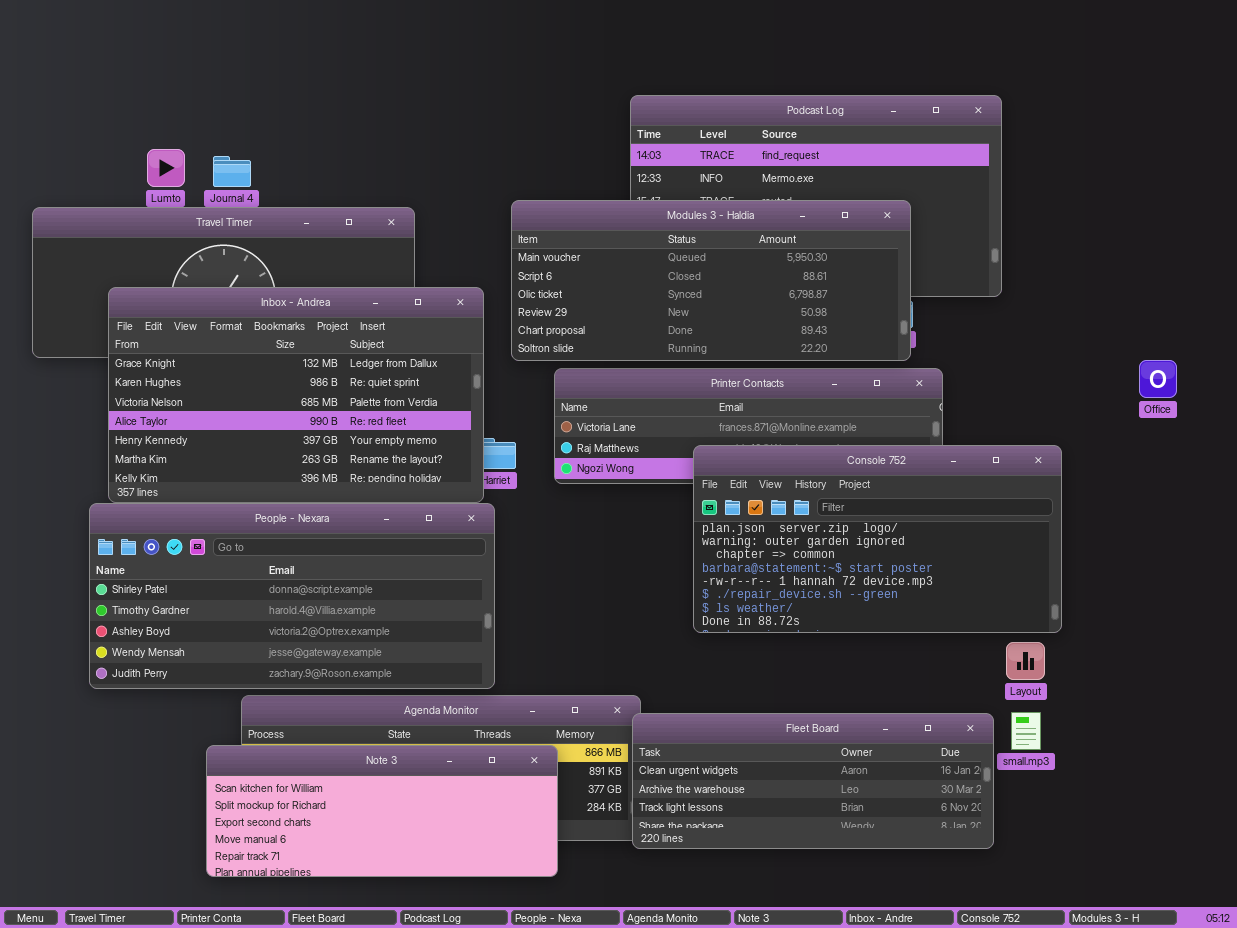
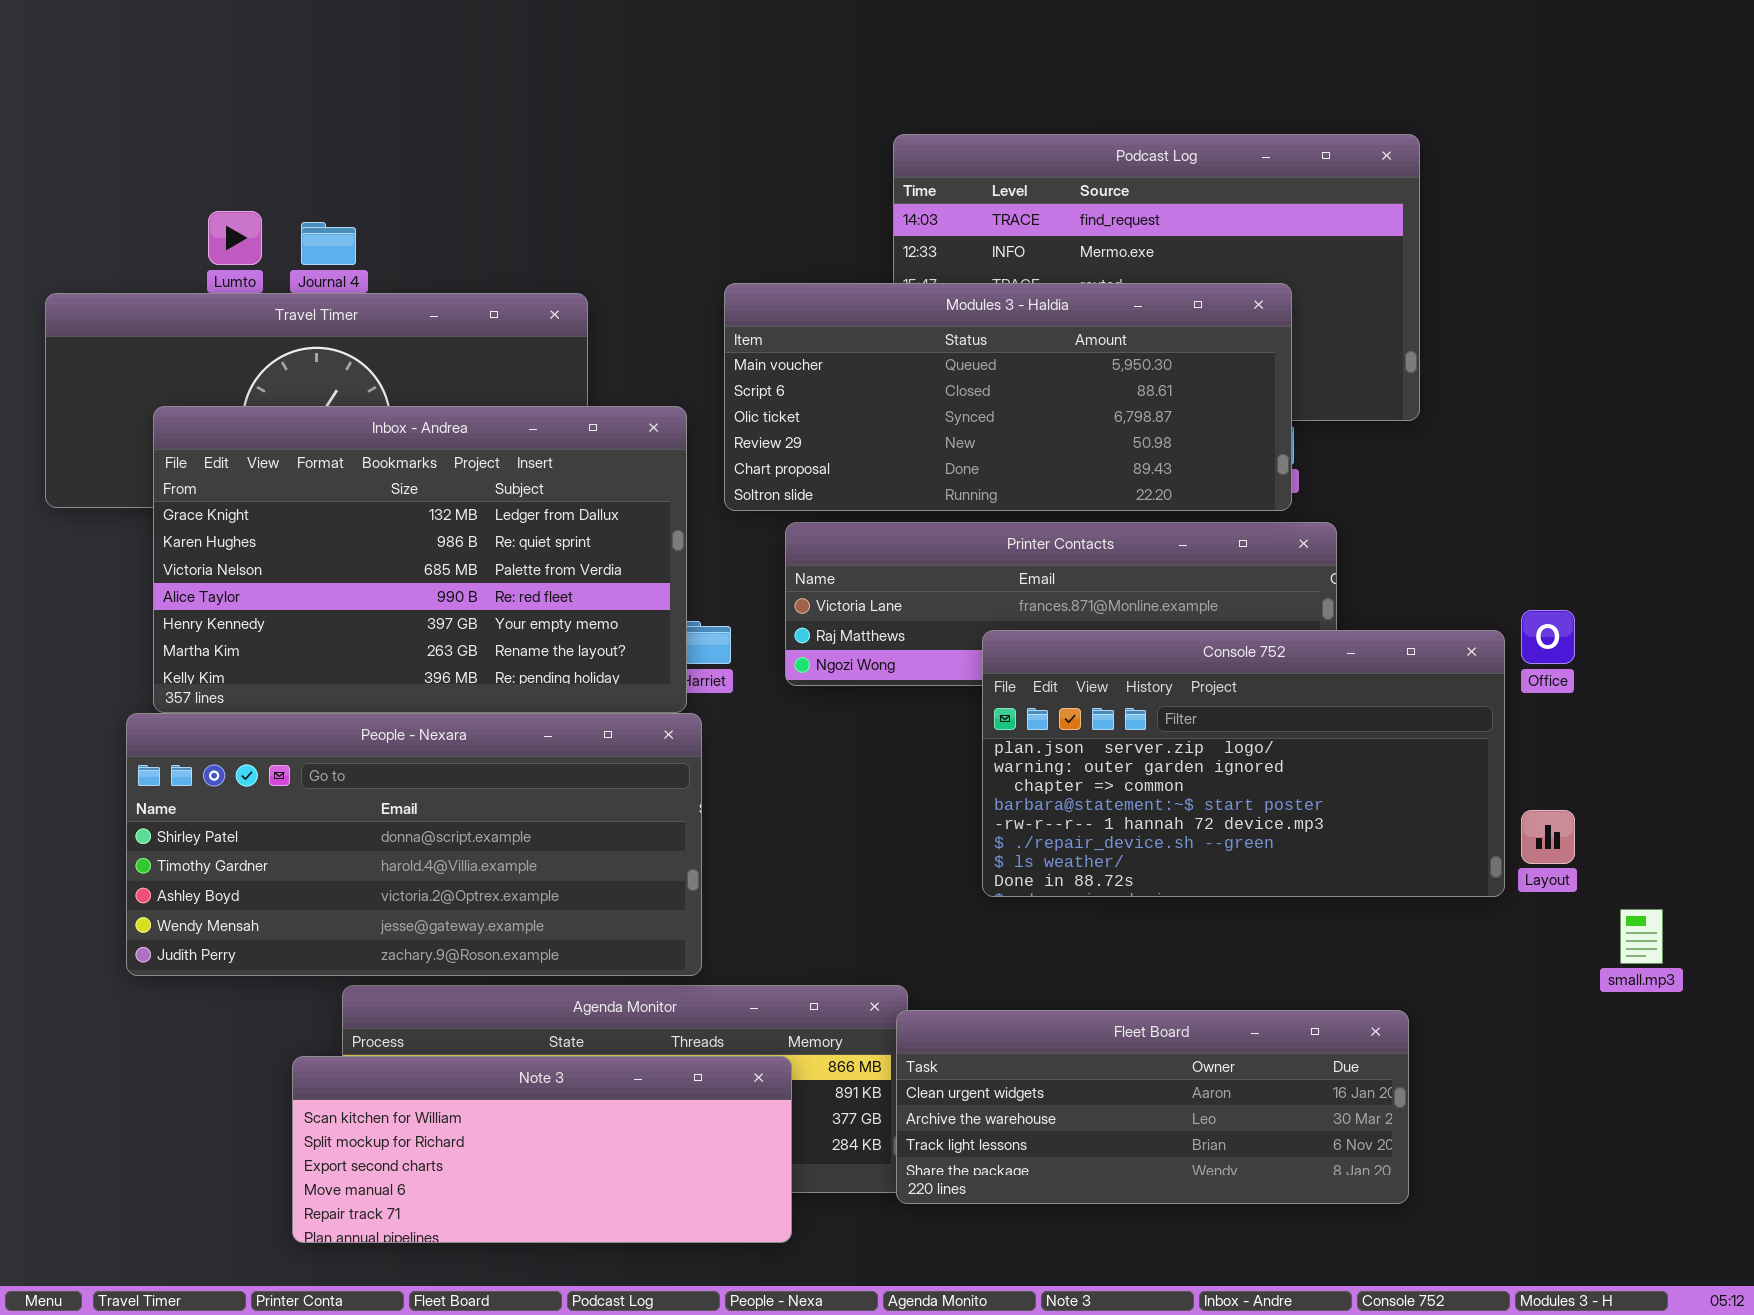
Office: [1139,360,1177,398] -> [1521,610,1575,664], moved
Layout: [1006,642,1045,680] -> [1521,810,1575,864], moved
small.mp3: [1011,712,1041,750] -> [1620,909,1663,964], moved

